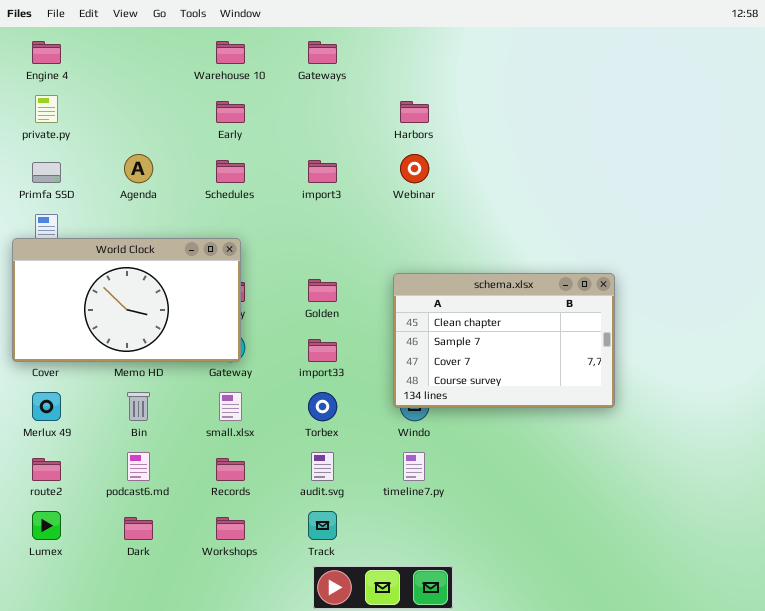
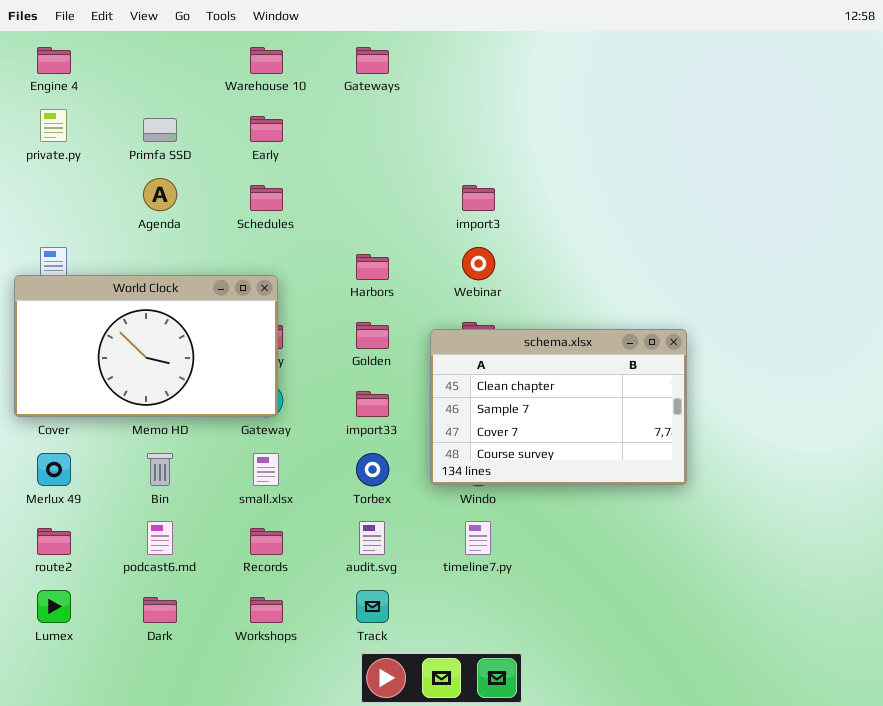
Harbors: [400,101,429,123] -> [356,254,389,280], moved
Webinar: [400,154,429,183] -> [462,247,495,280], moved
import3: [308,160,337,183] -> [462,185,495,211], moved
Primfa SSD: [32,162,61,183] -> [143,118,177,142], moved
schema.xlsx: [393,273,615,408] -> [430,329,687,485], moved

